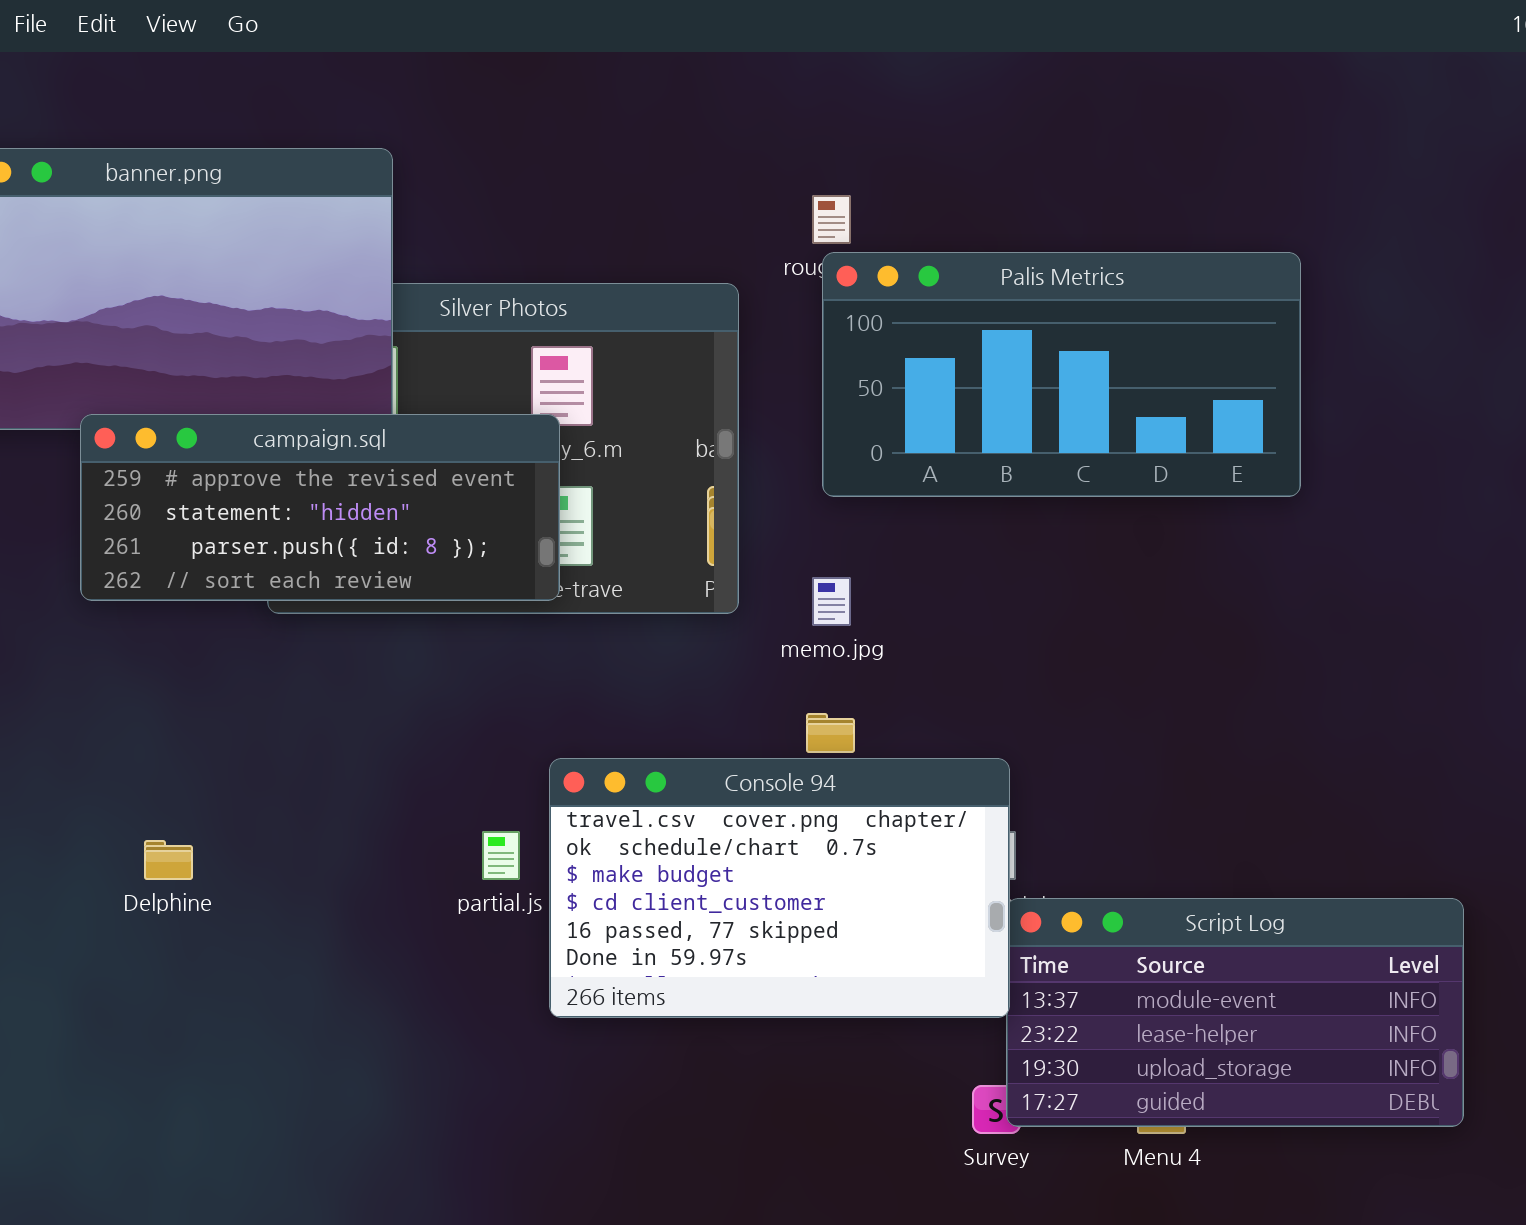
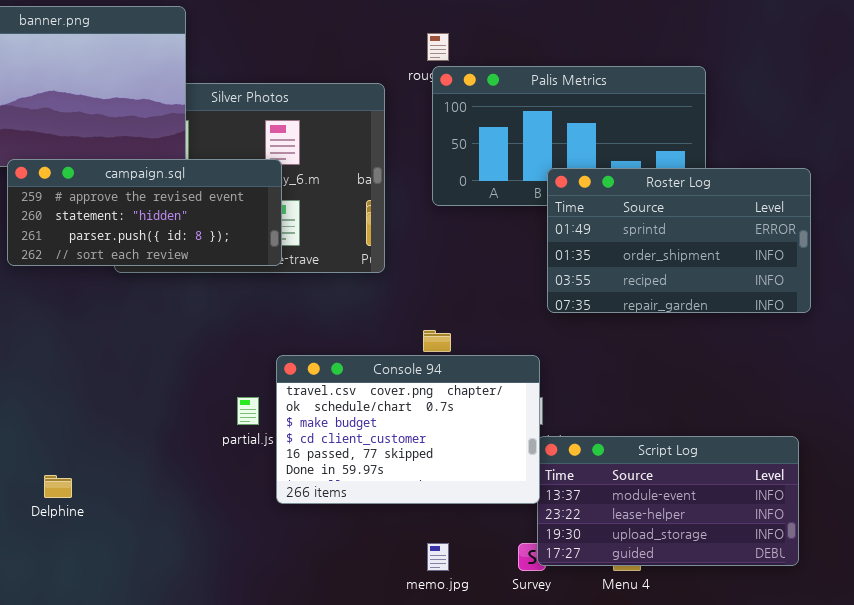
Roster Log: none -> [547,168,811,313], opened
memo.jpg: [812,577,851,626] -> [427,543,449,571], moved
Delphine: [144,840,193,880] -> [44,475,72,498], moved

